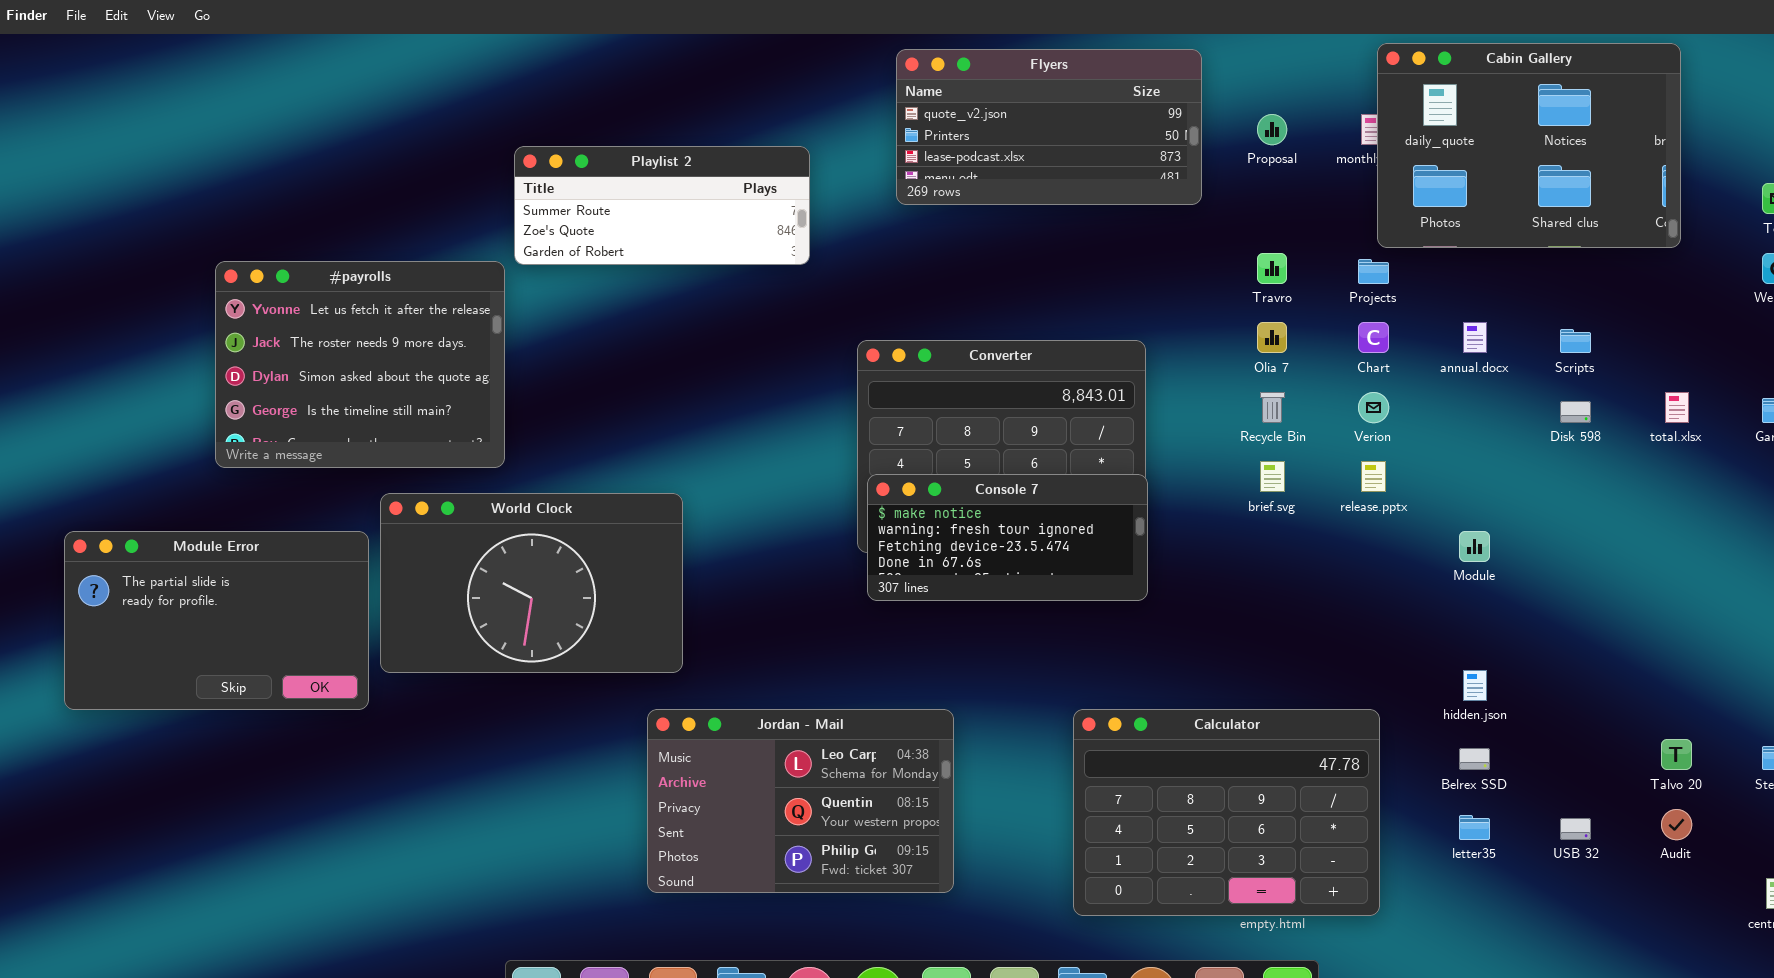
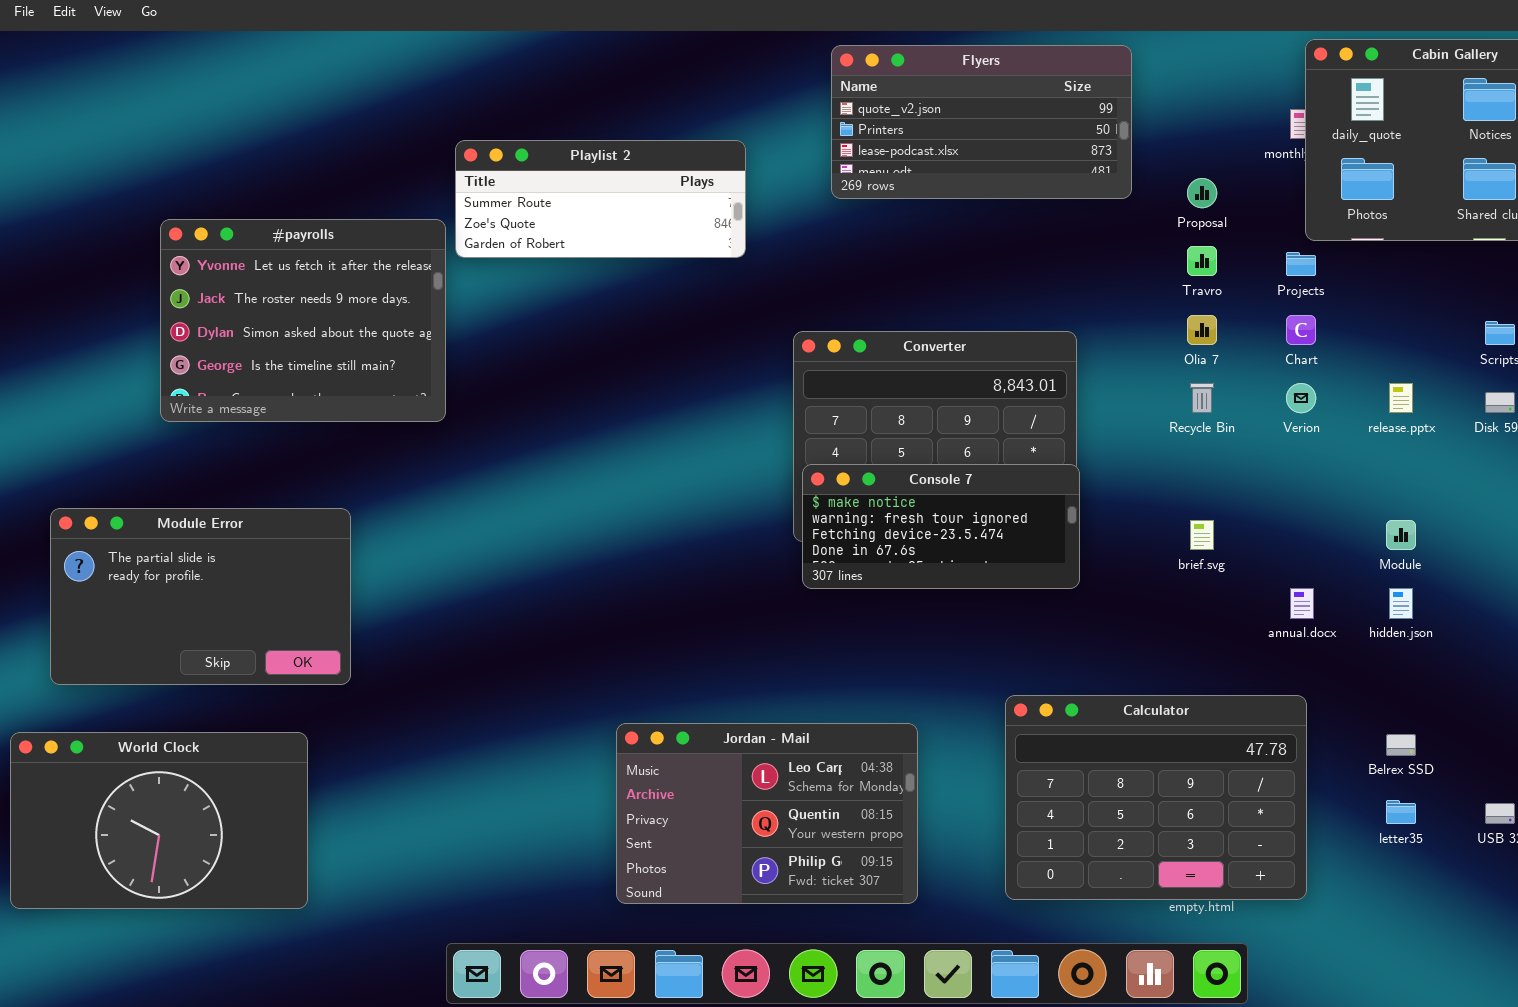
Proposal: [1257,114,1287,145] -> [1187,178,1217,208], moved
#payrolls: [215,261,505,468] -> [160,219,446,422], moved
annual.docx: [1463,322,1487,353] -> [1290,588,1314,619], moved
brief.svg: [1260,461,1285,492] -> [1190,520,1214,550], moved
release.pptx: [1361,461,1386,492] -> [1389,383,1413,413], moved
World Clock: [380,493,683,673] -> [10,732,308,909], moved
Module Error: [64,531,369,710] -> [50,508,351,685], moved
hidden.json: [1463,670,1487,701] -> [1389,588,1413,619], moved
Jordan - Mail: [647,709,954,893] -> [616,723,918,904], moved

